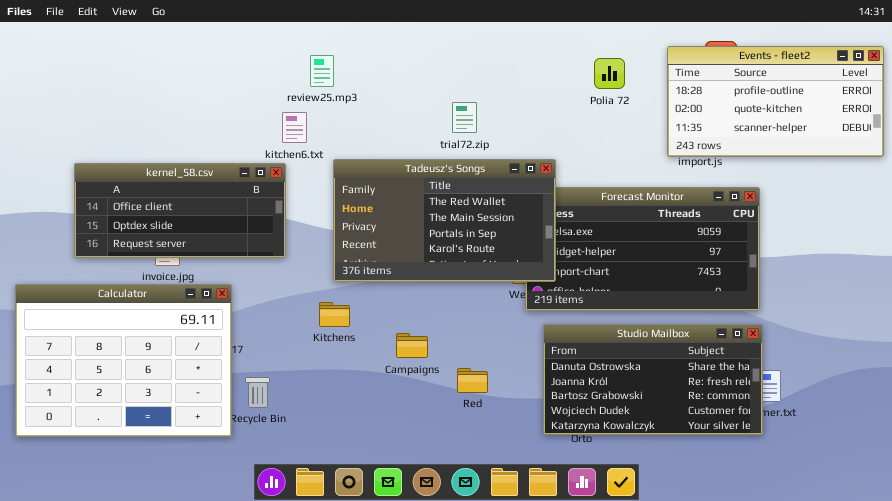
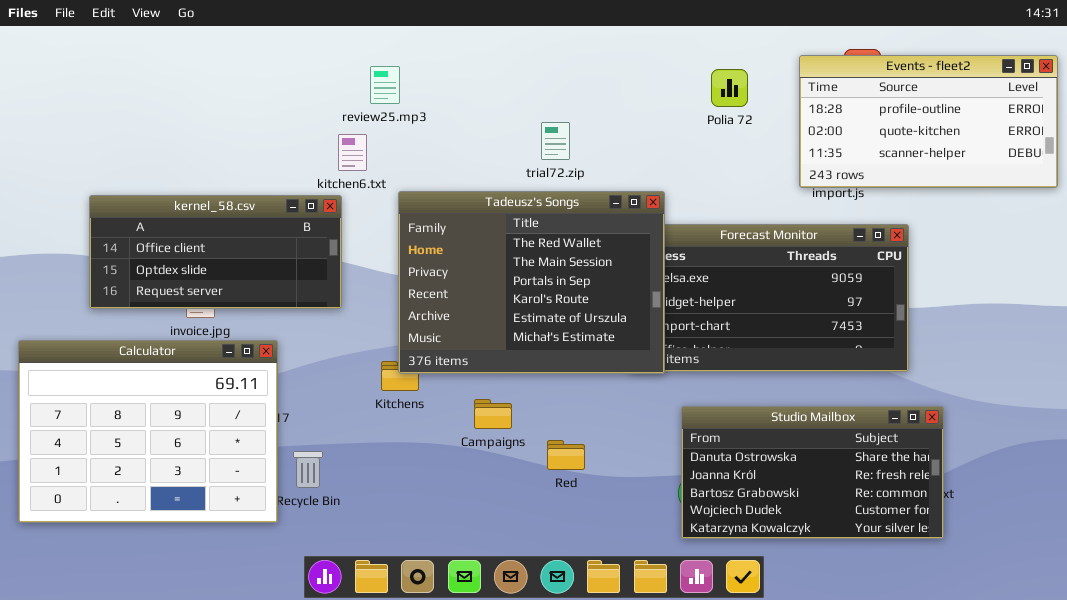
Tadeusz's Songs: [333,159,556,282] -> [398,191,665,374], resized
Studio Mailbox: [543,324,763,435] -> [681,406,944,539], moved

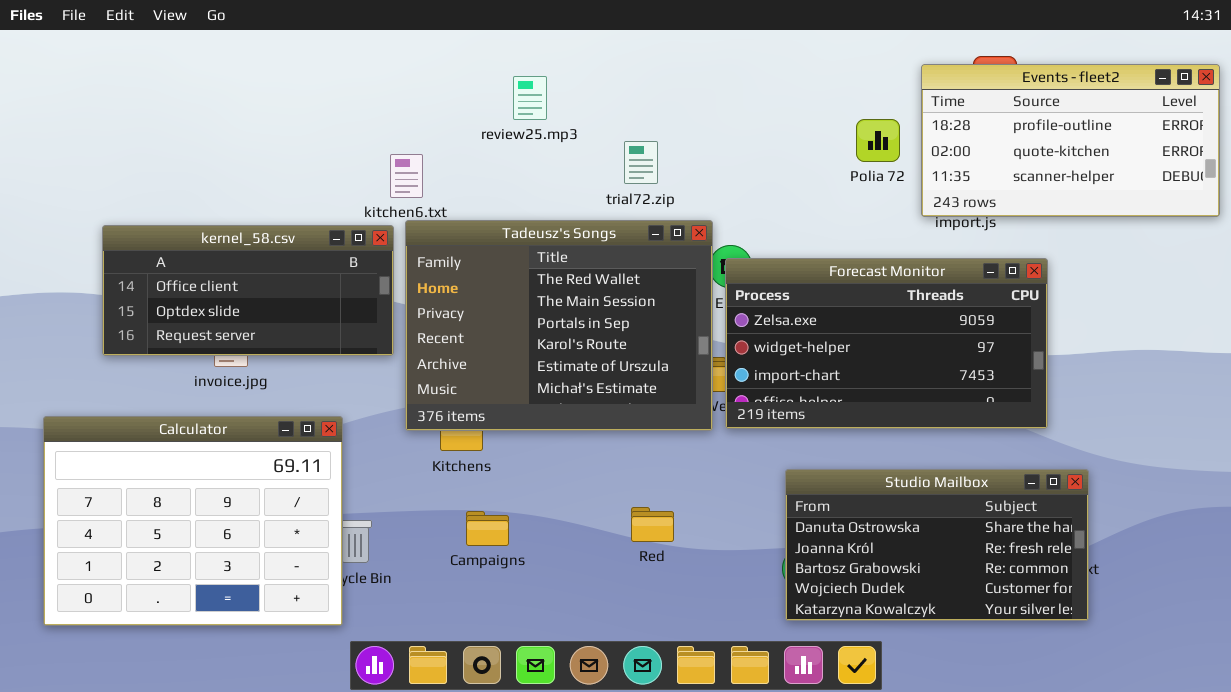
review25.mp3: [370,66,400,104] -> [513,76,547,120], moved
Polia 72: [711,69,748,107] -> [856,119,900,162], moved
Tadeusz's Songs: [398,191,665,374] -> [405,220,713,431], moved
Calculator: [18,340,278,523] -> [43,416,343,626], moved
Campaigns: [474,399,512,429] -> [466,511,509,546], moved

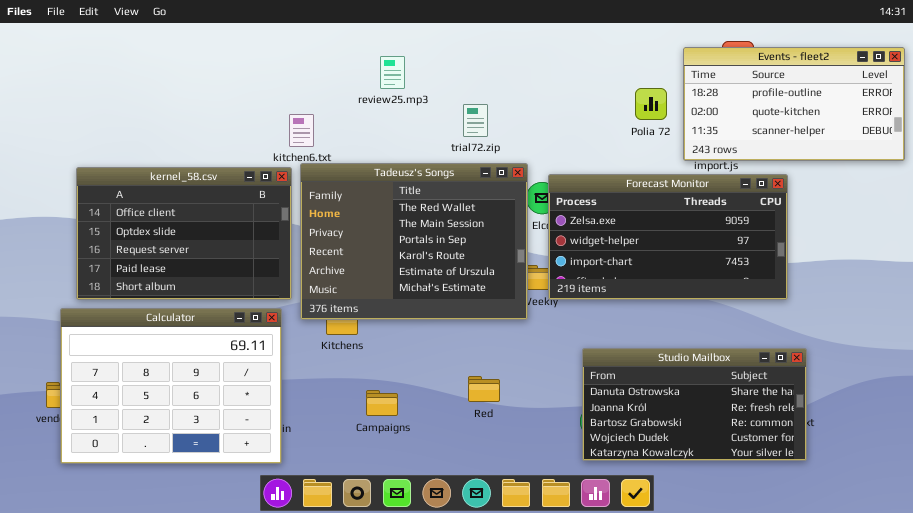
kernel_58.csv: [102,225,394,356] -> [76,167,292,300], resized
Forecast Monitor: [725,258,1048,429] -> [548,174,788,300], moved
Calculator: [43,416,343,626] -> [60,308,282,464], moved
Campaigns: [466,511,509,546] -> [366,390,398,416], moved

